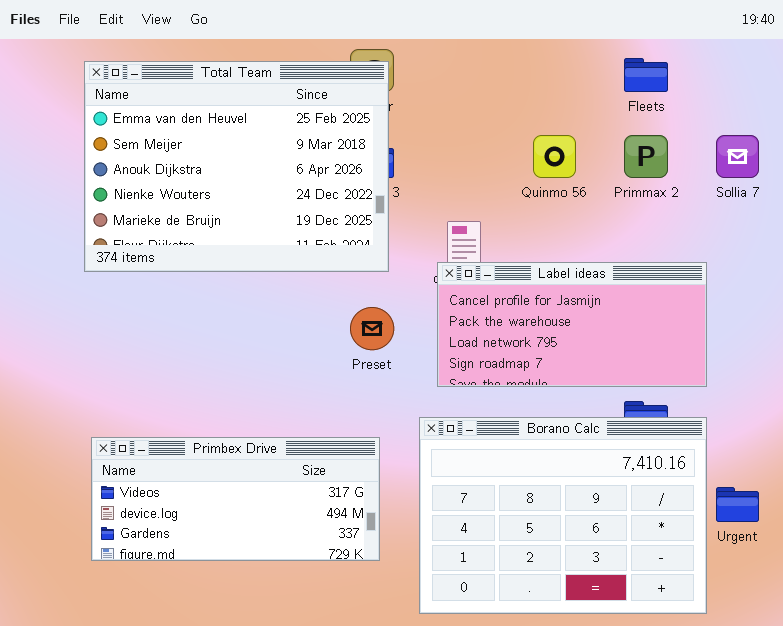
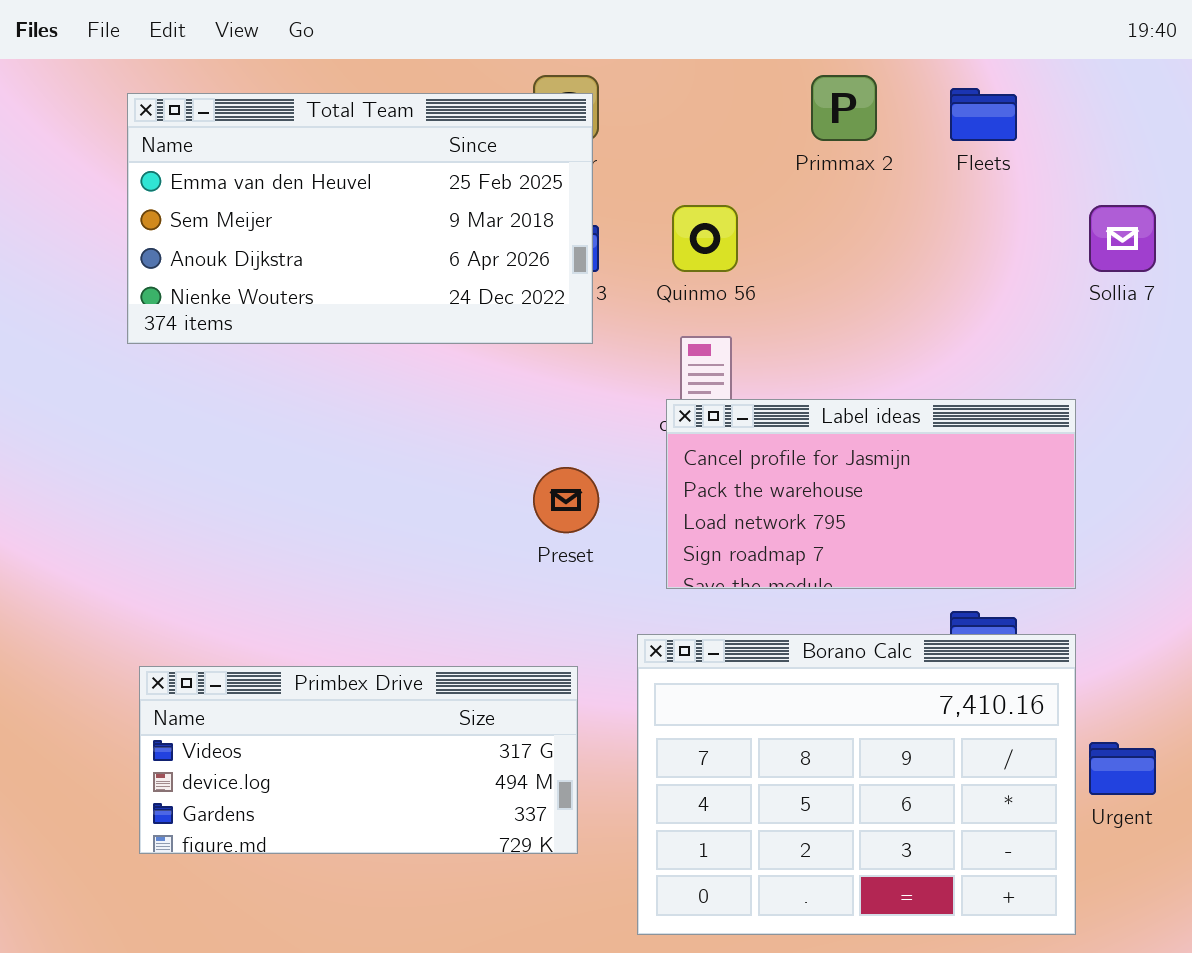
Total Team: [84,61,389,272] -> [127,93,593,344], resized
Quinmo 56: [533,135,576,178] -> [672,205,738,272], moved
Primmax 2: [624,135,668,178] -> [811,75,877,141], moved

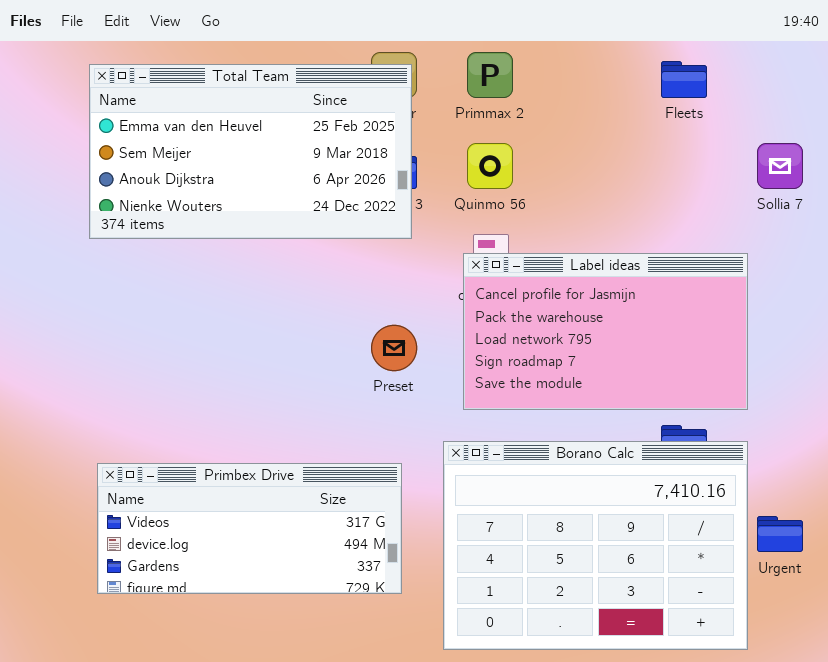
Primmax 2: [811,75,877,141] -> [467,52,513,98], moved
Label ideas: [666,399,1076,589] -> [463,253,748,410], resized

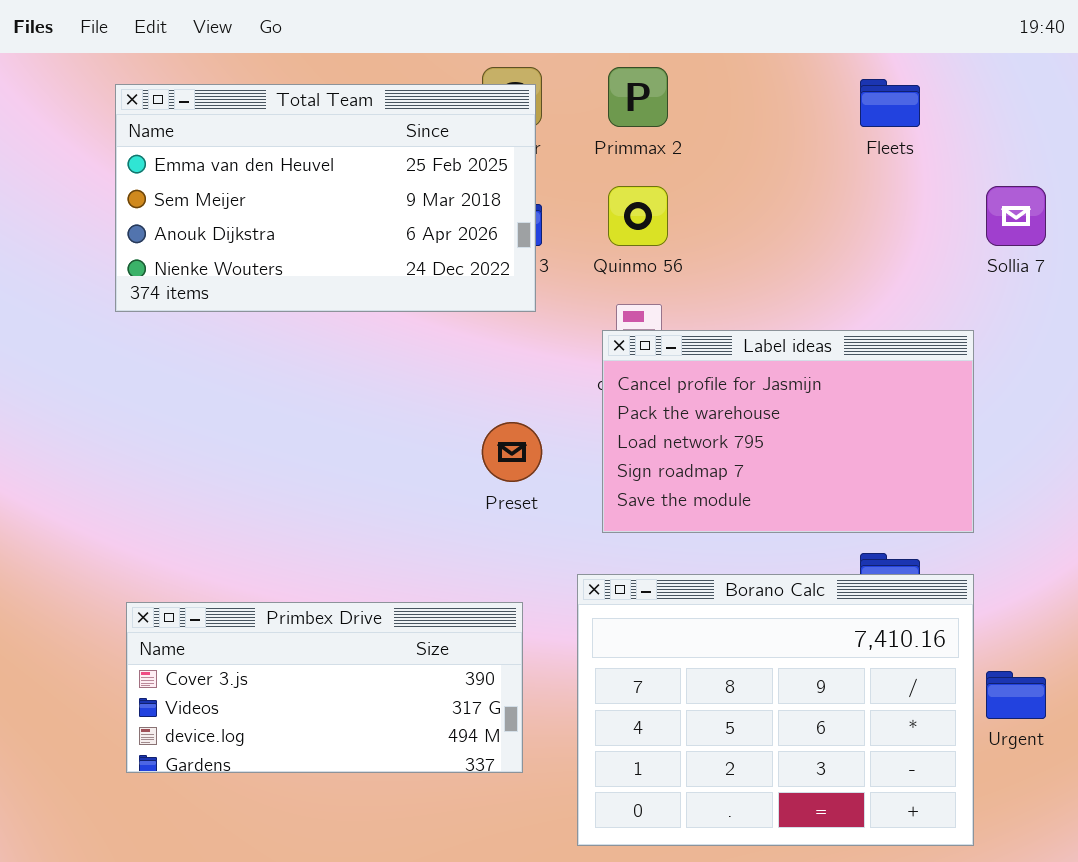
Primbex Drive: [97,463,402,594] -> [126,602,523,773], scrolled up 1 row

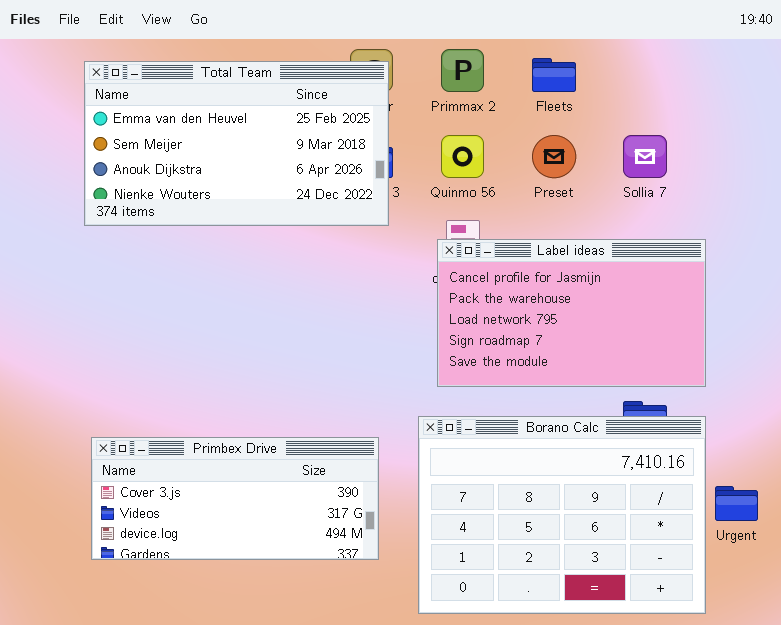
Fleets: [860,79,920,127] -> [532,58,576,92], moved
Sollia 7: [986,186,1046,246] -> [623,135,667,178], moved
Preset: [482,422,542,482] -> [532,135,576,178], moved

